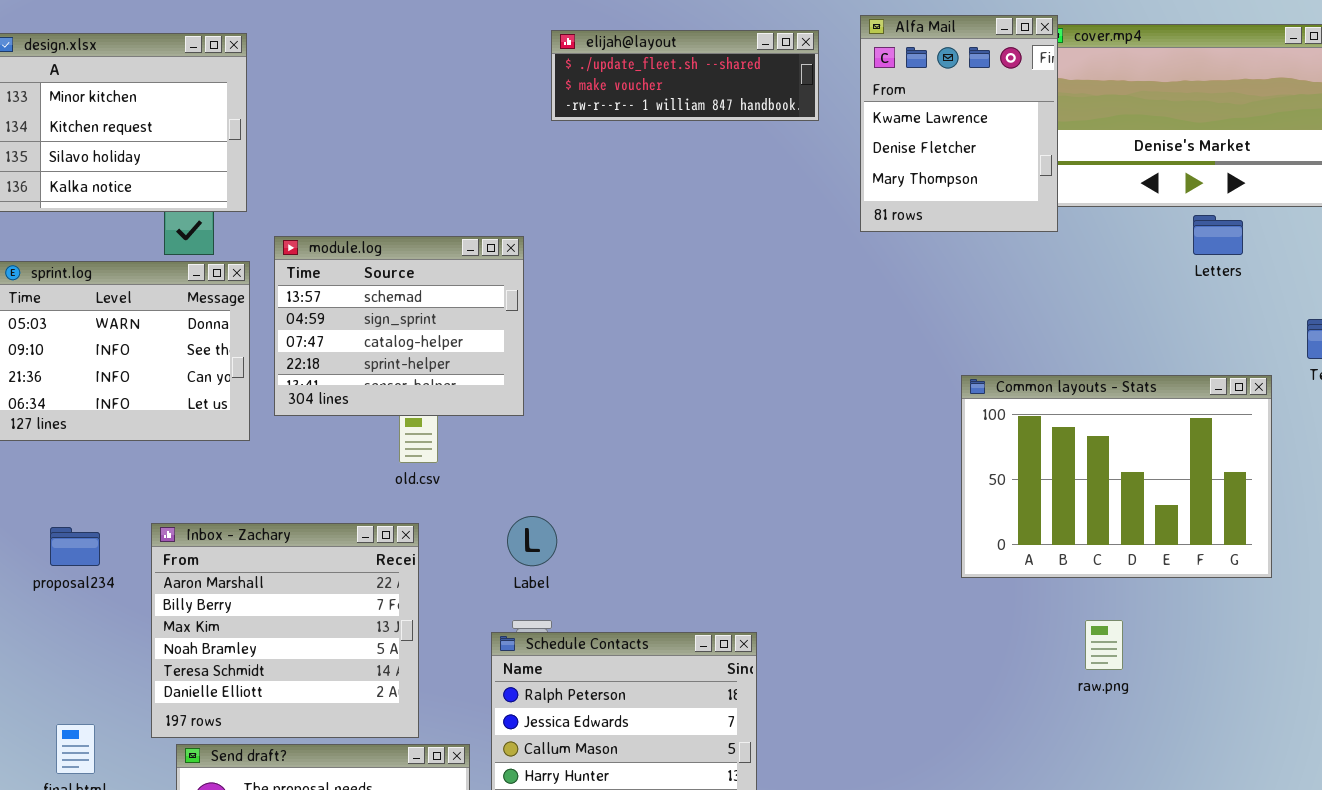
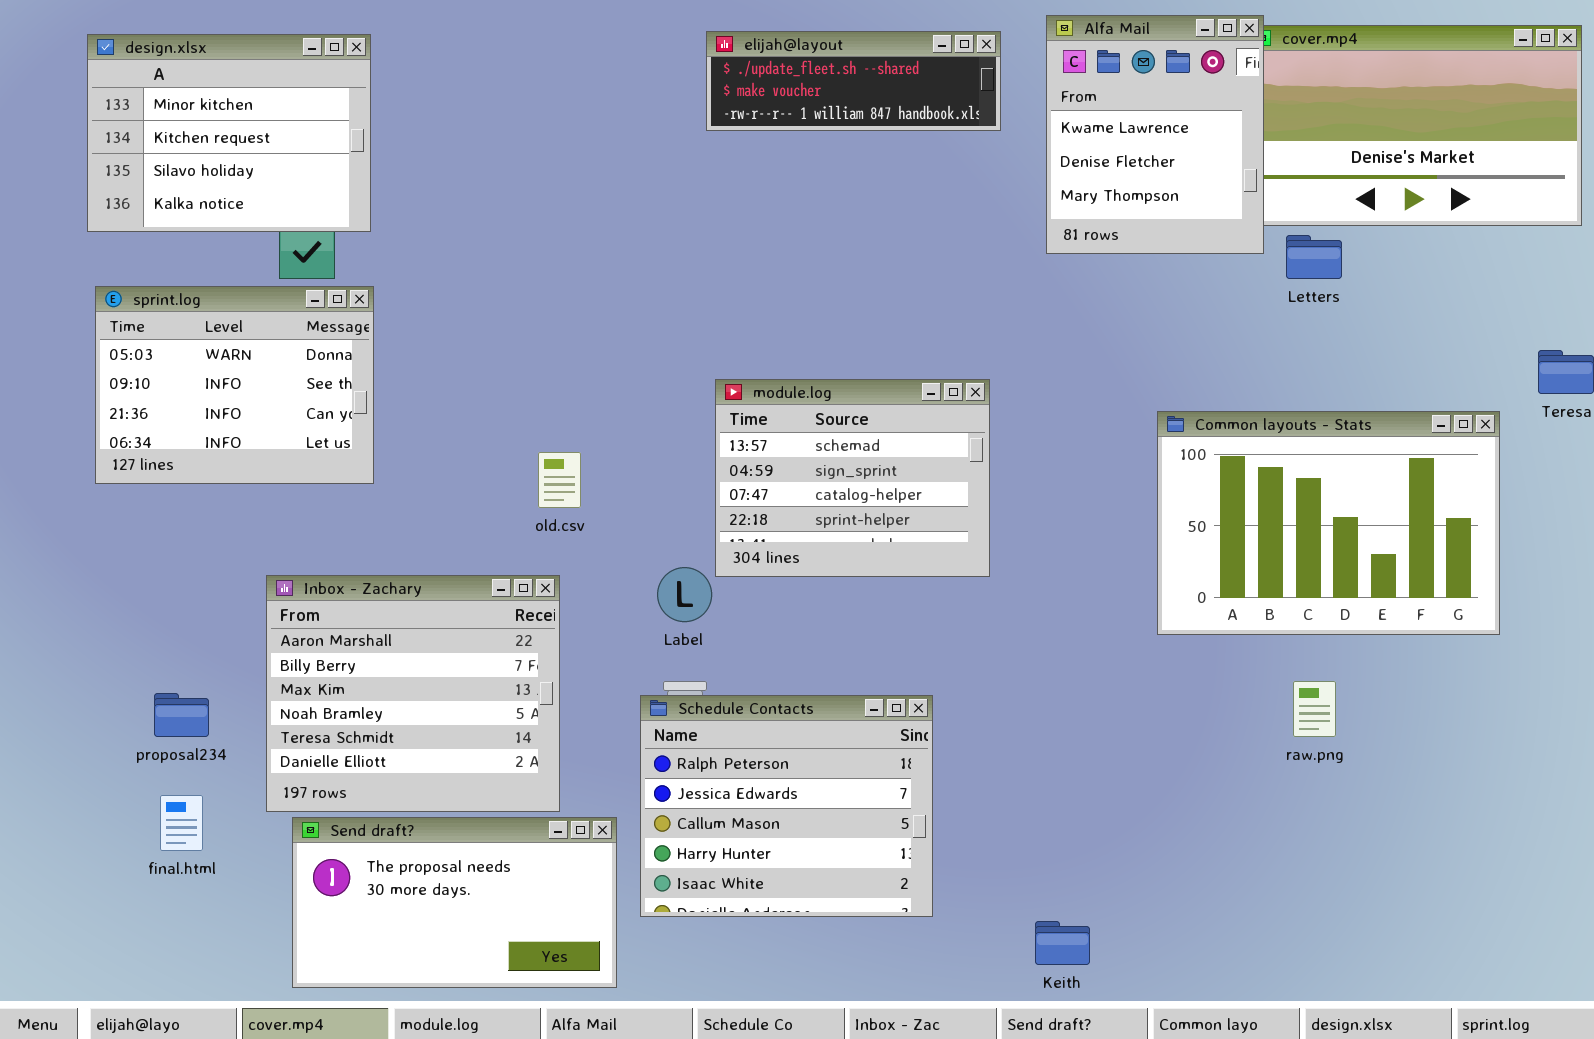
Letters: [1193,215,1243,255] -> [1286,235,1342,279], moved
module.log: [274,236,524,416] -> [715,379,990,577], moved
proposal234: [50,527,100,566] -> [154,693,209,737], moved

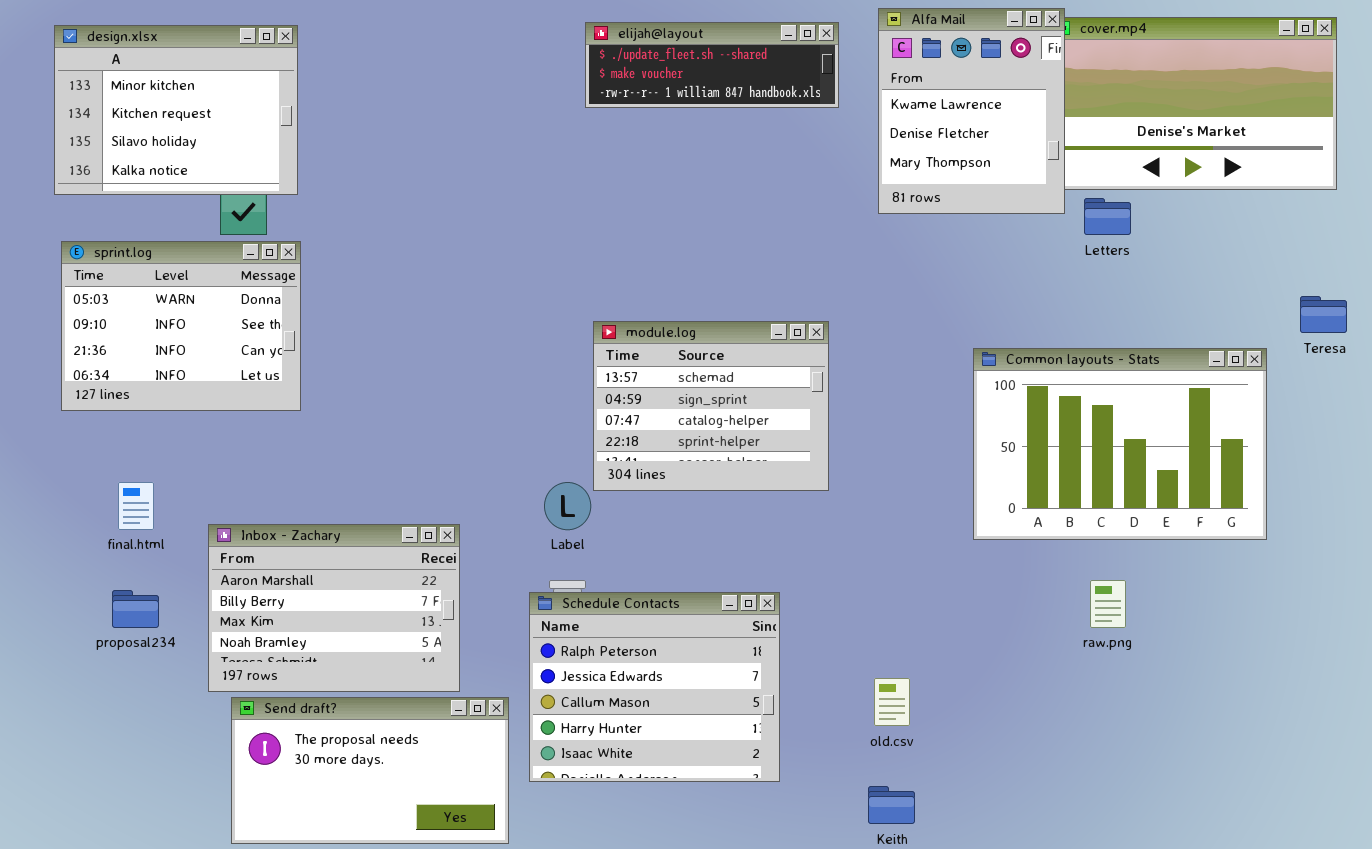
old.csv: [538,452,581,508] -> [874,678,910,726], moved
Inbox - Zachary: [266,575,560,812] -> [208,524,460,692], resized
final.html: [160,795,203,851] -> [118,482,154,530], moved

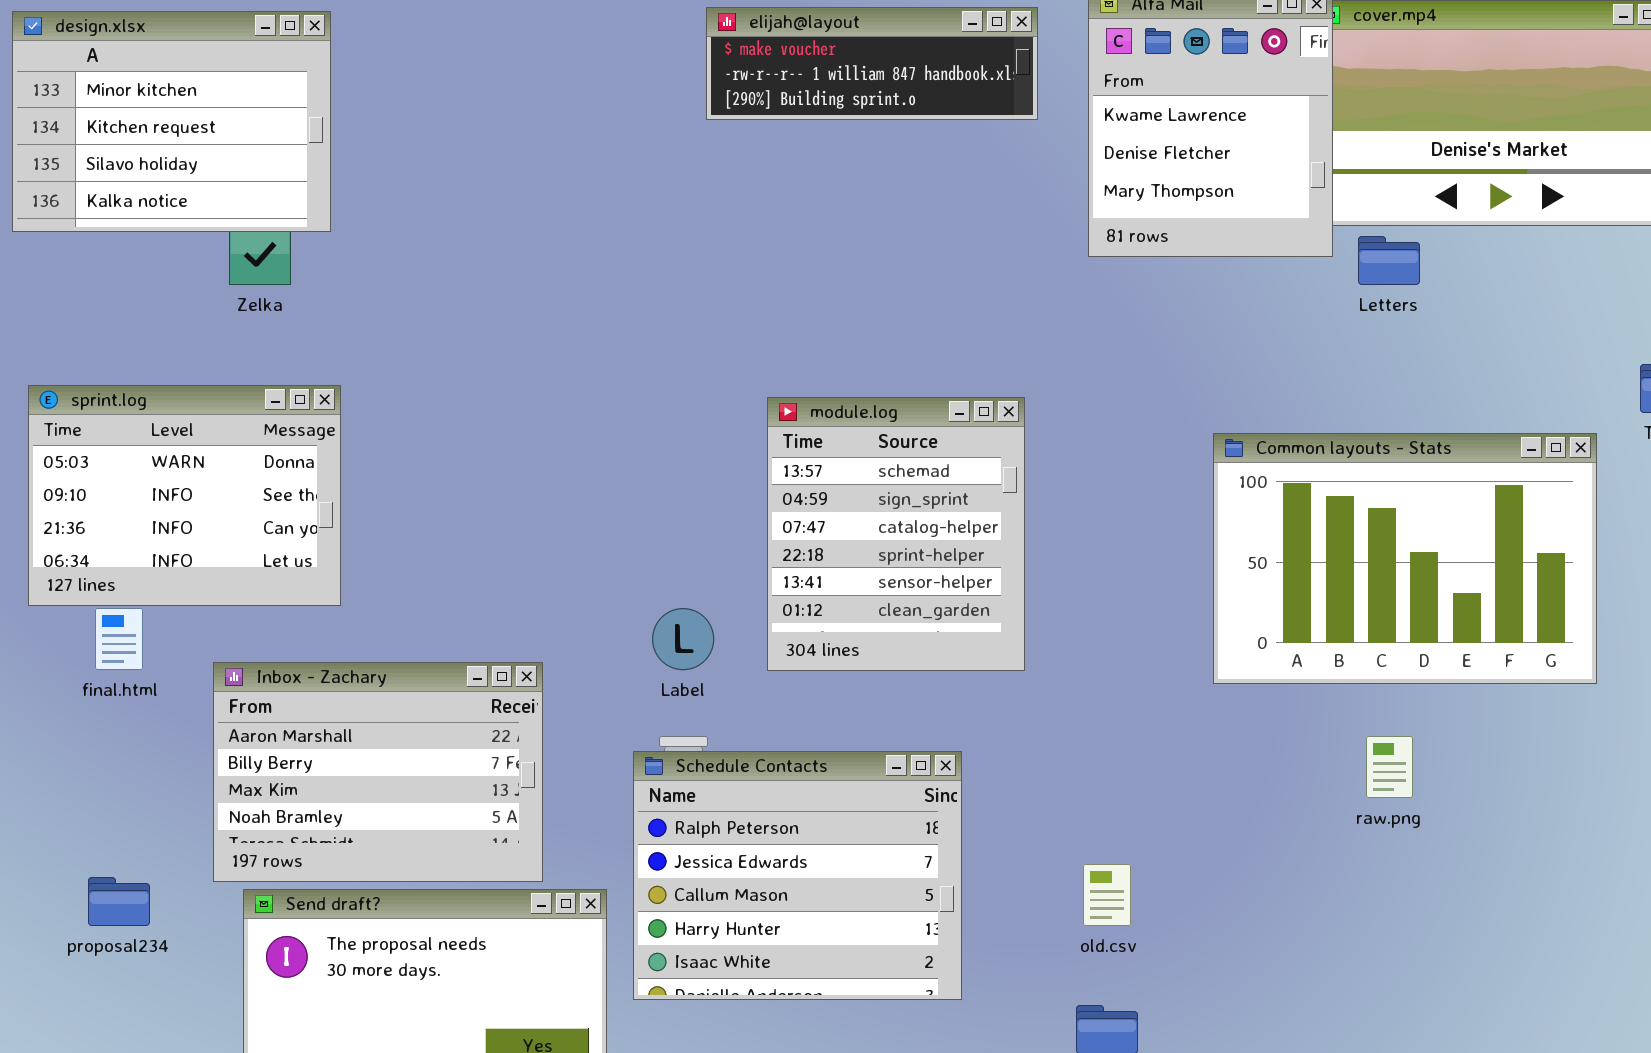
elijah@layout: [585,22,839,108] -> [706,7,1038,120], scrolled down 1 row
sprint.log: [61,241,301,411] -> [28,385,341,606], moved
module.log: [593,321,829,491] -> [767,397,1025,671], resized
proposal234: [112,590,159,628] -> [88,877,150,926], moved

